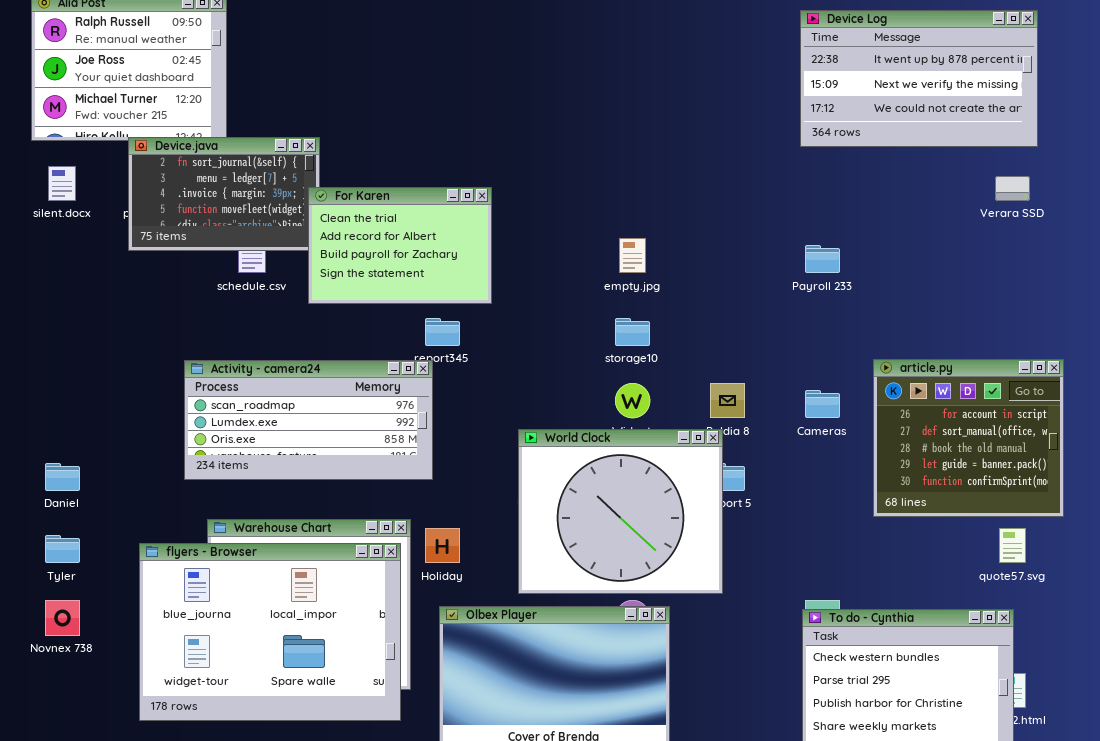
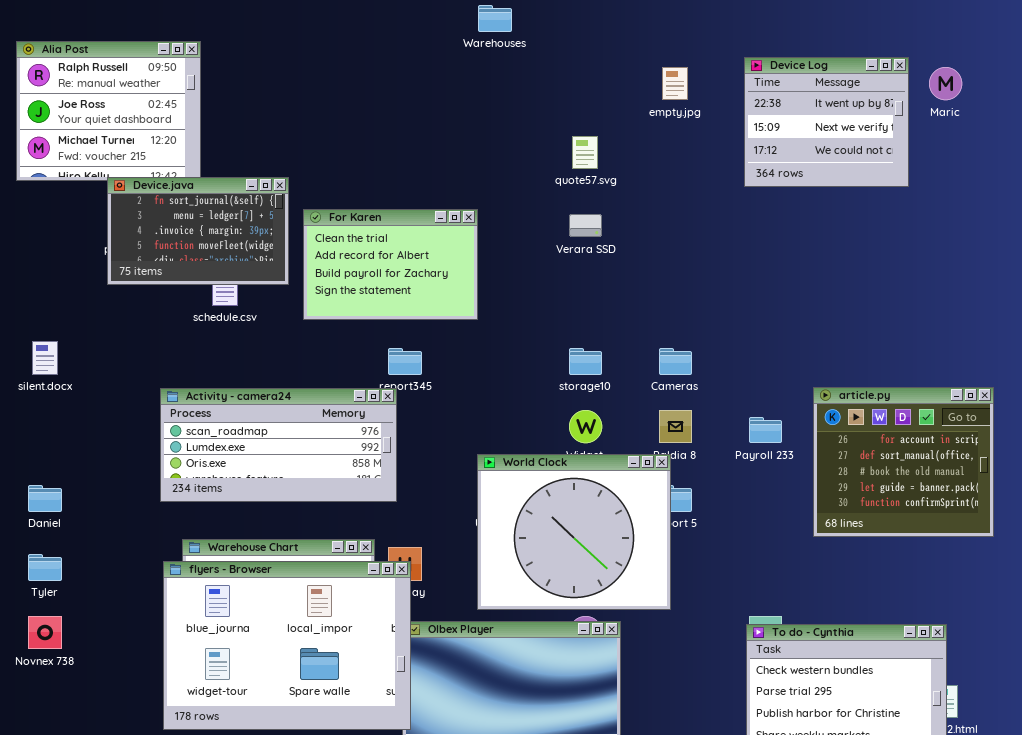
Device Log: [800,10,1038,147] -> [744,57,909,187], resized
silent.docx: [48,166,76,201] -> [32,341,58,375], moved
Verara SSD: [995,176,1030,201] -> [569,214,602,237], moved
For Karen: [308,187,492,304] -> [303,209,478,320], moved
empty.jpg: [619,238,646,273] -> [662,67,688,100], moved
Payroll 233: [805,245,840,273] -> [749,417,782,443], moved
Cameras: [805,390,840,418] -> [659,348,692,375], moved
quote57.svg: [999,528,1026,563] -> [572,136,598,169], moved
flyers - Browser: [139,543,401,721] -> [163,561,411,730], moved

